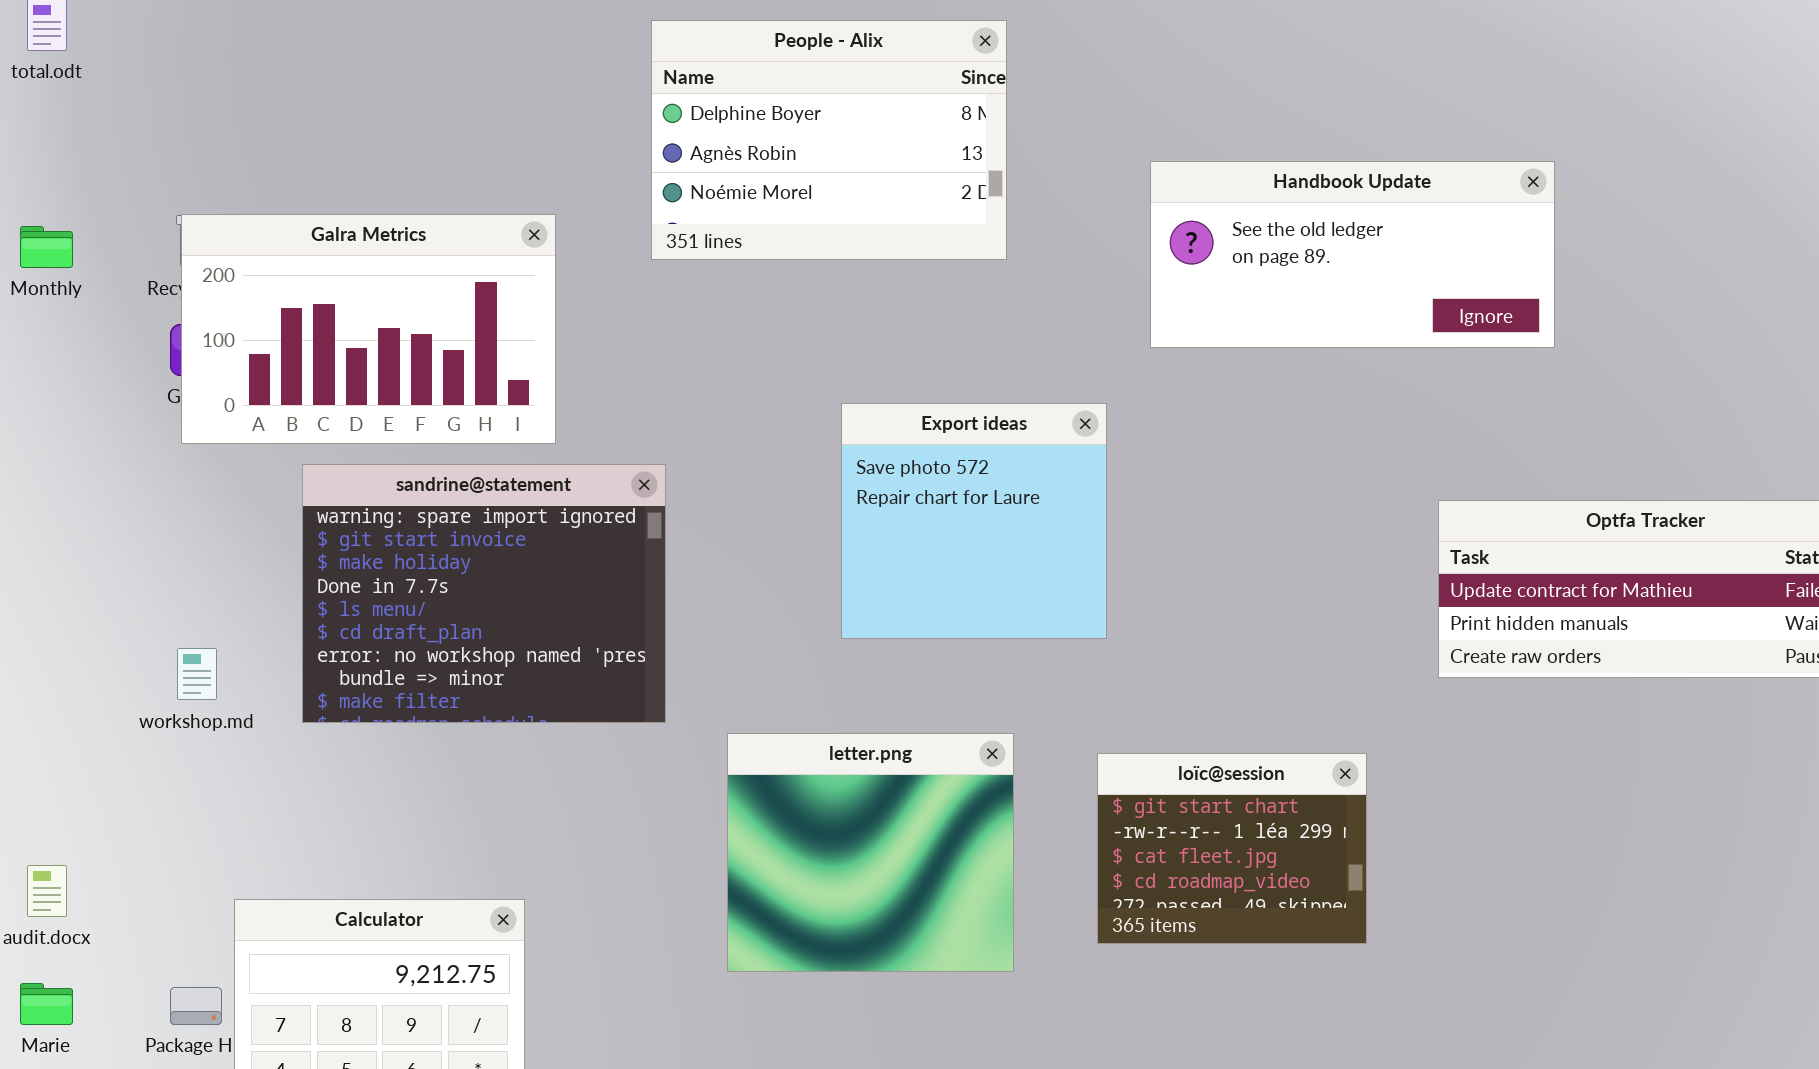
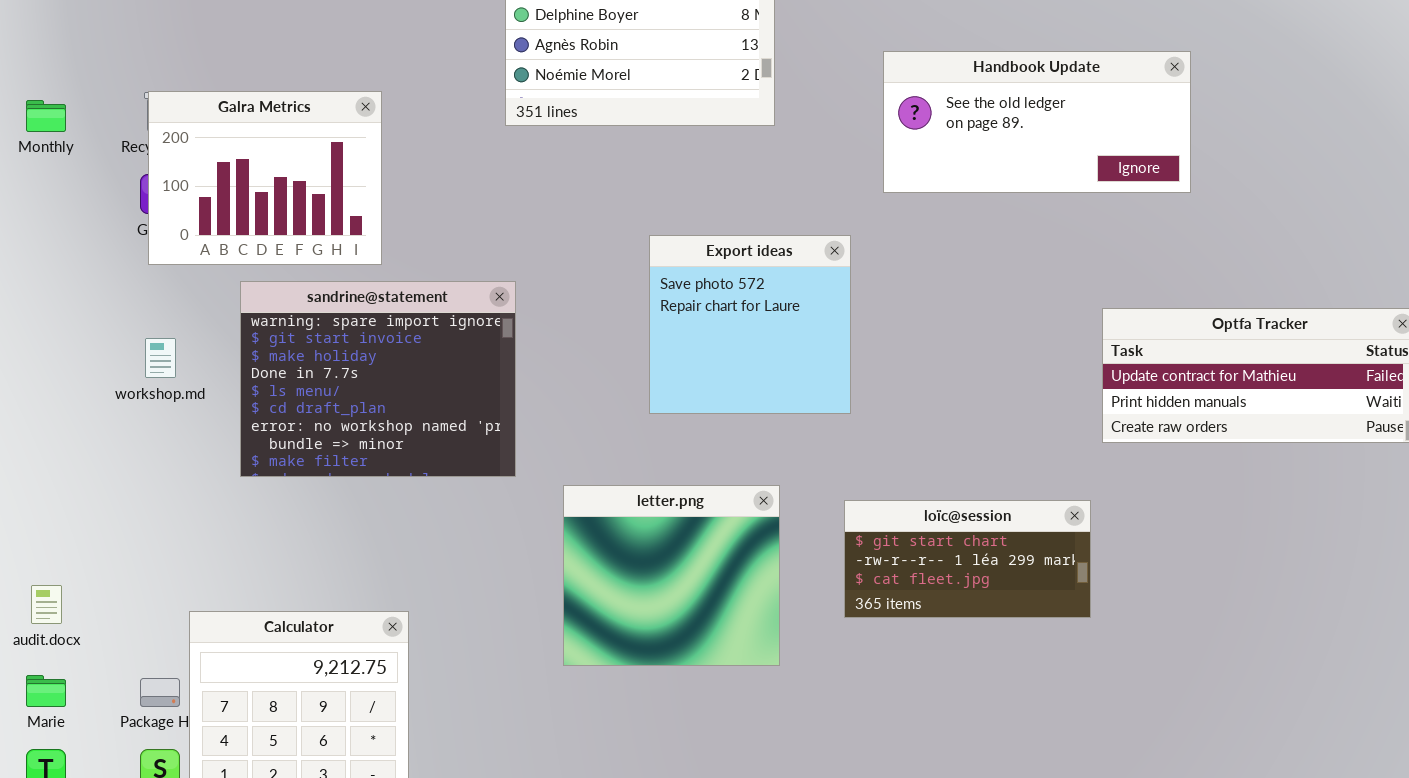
Galra Metrics: [181,214,556,444] -> [148,91,382,265], resized
workshop.md: [177,648,217,700] -> [145,338,176,378], moved
loïc@session: [1097,753,1367,944] -> [844,500,1091,618], resized

